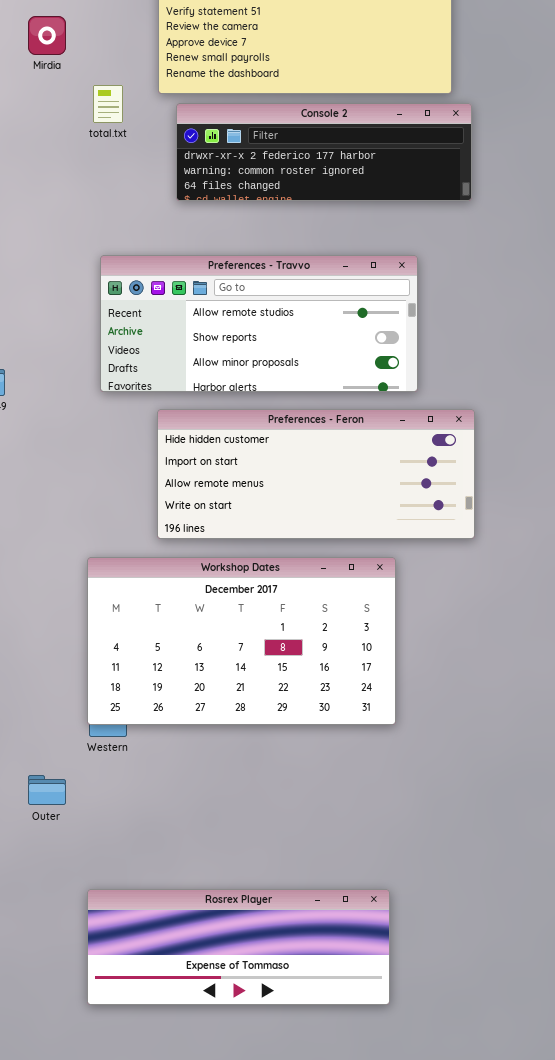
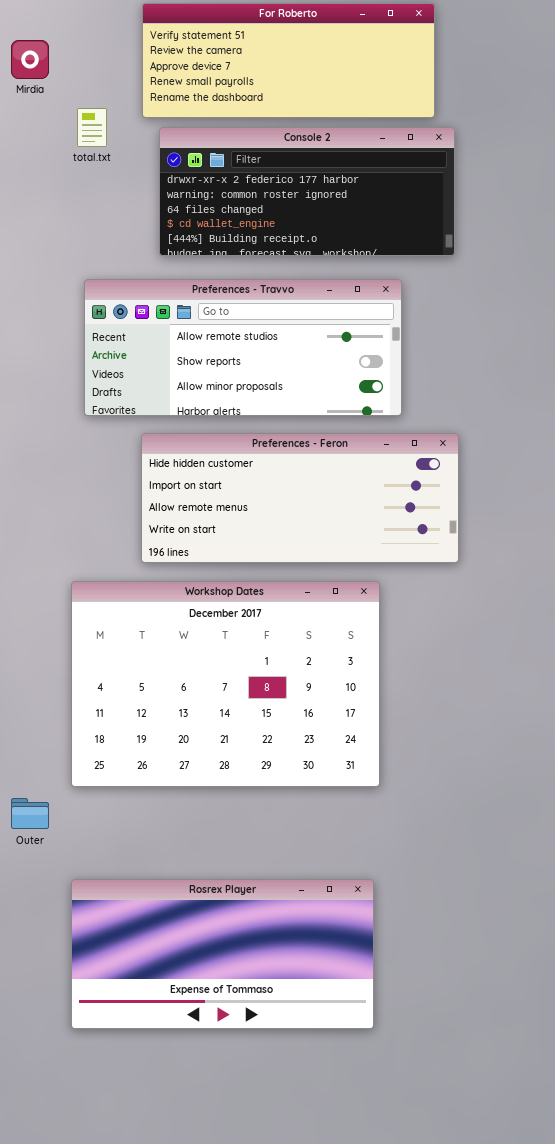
Console 2: [176,103,472,201] -> [159,127,455,256], resized
Workshop Dates: [87,557,396,725] -> [71,581,380,787], resized
Rosrex Player: [87,889,390,1005] -> [71,879,374,1029], resized

